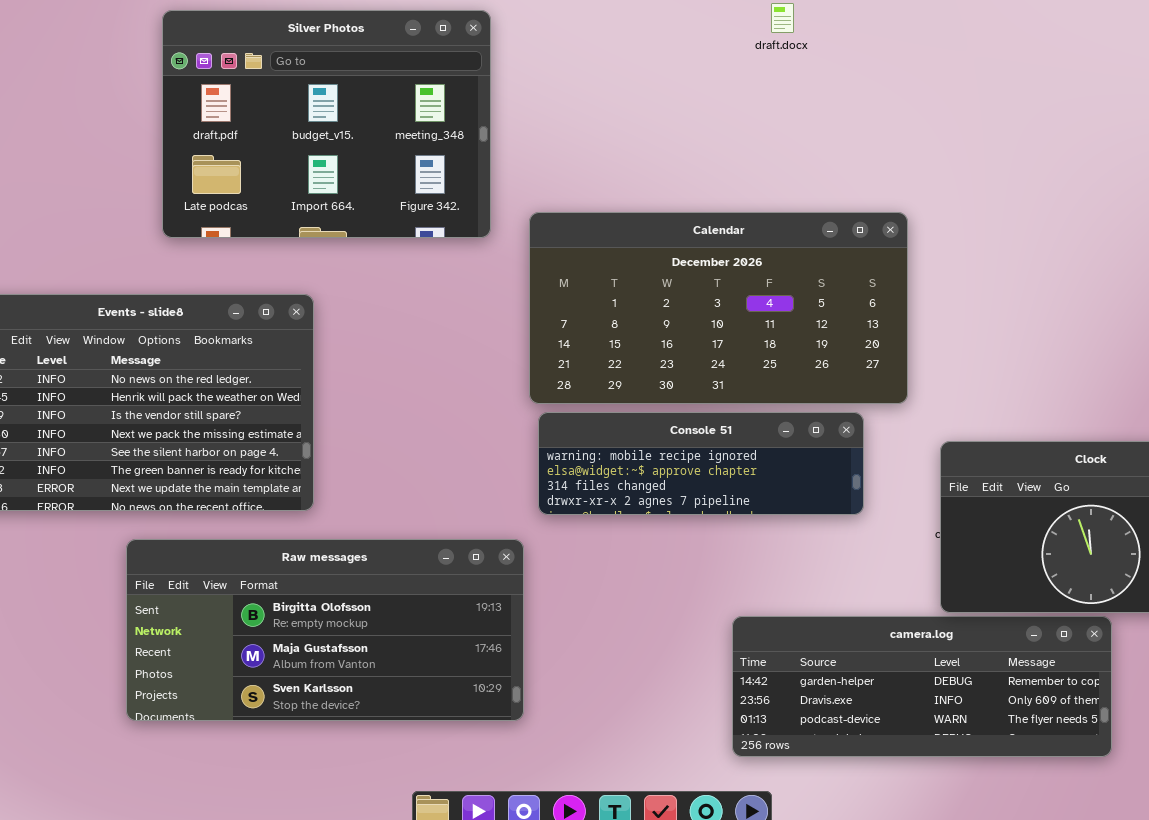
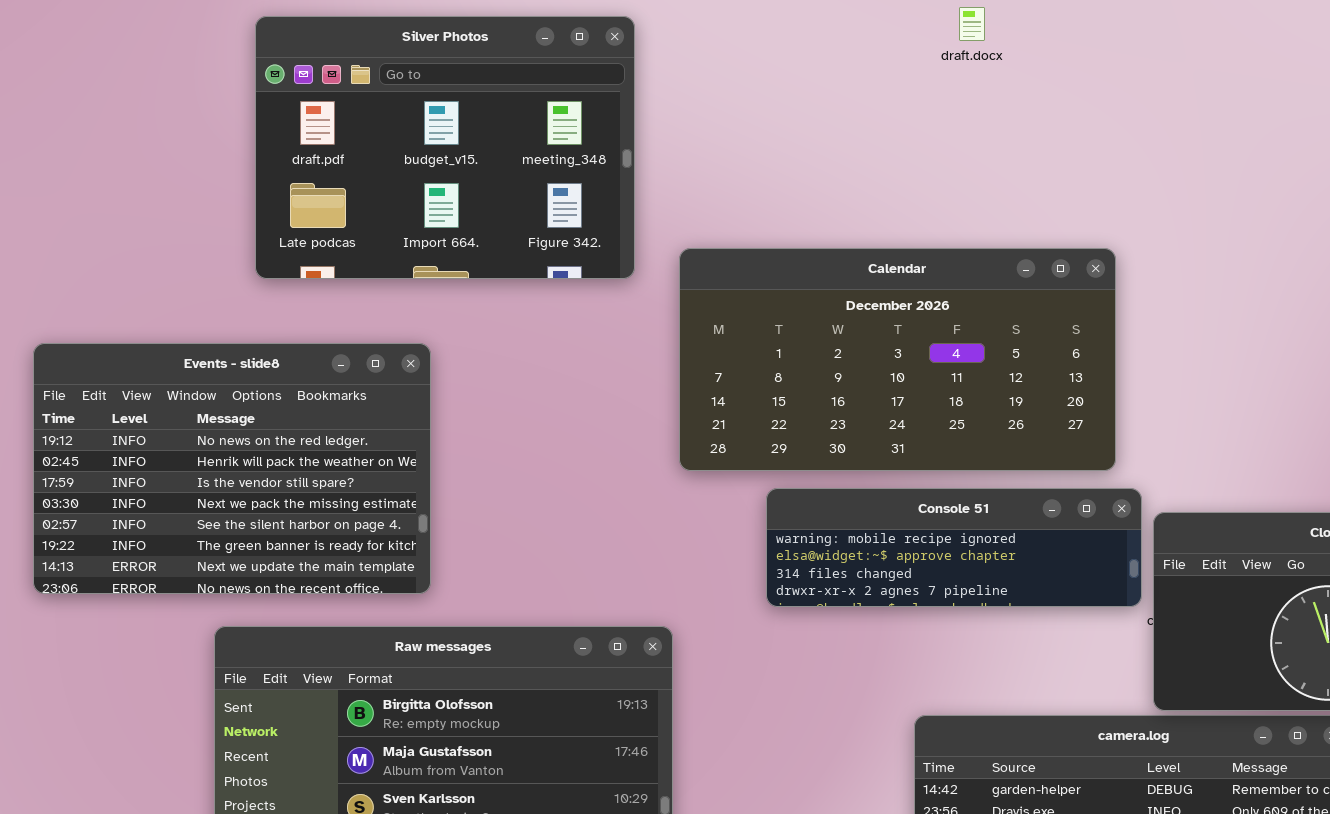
Console 51: [538,412,864,515] -> [766,488,1142,607], moved

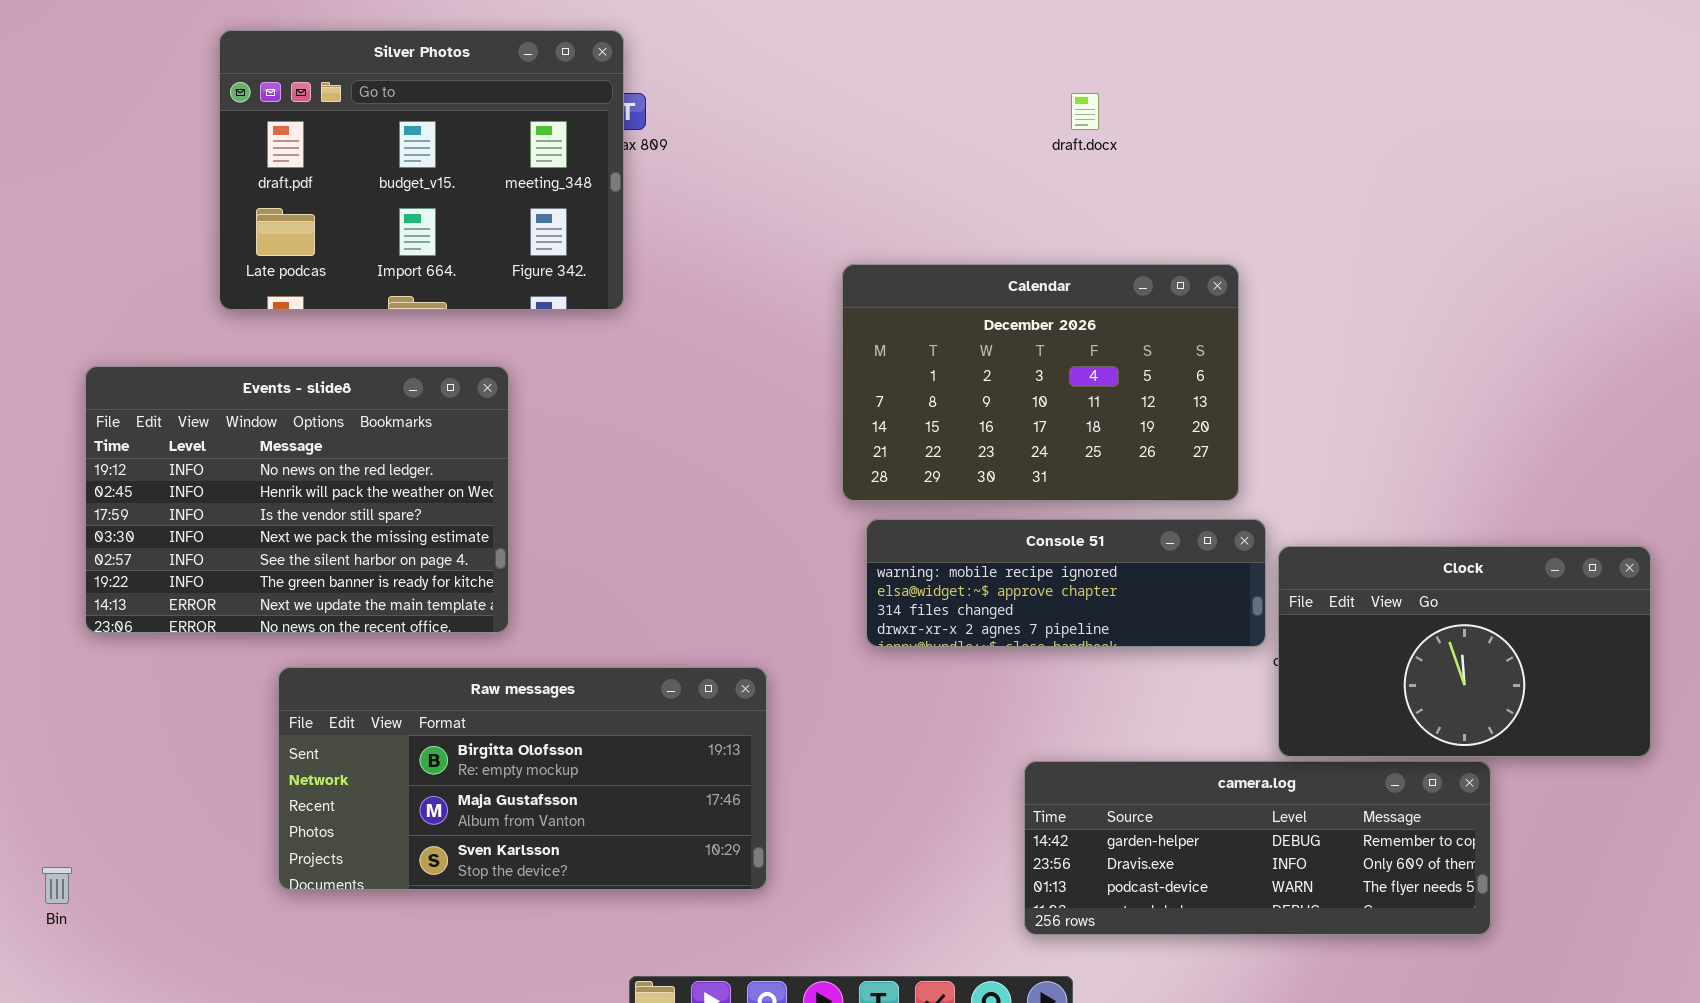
draft.docx: [959,7,985,41] -> [1071,93,1099,130], moved
Silver Photos: [255,16,635,279] -> [219,30,624,310], moved
Calendar: [679,248,1116,471] -> [842,264,1239,501], resized

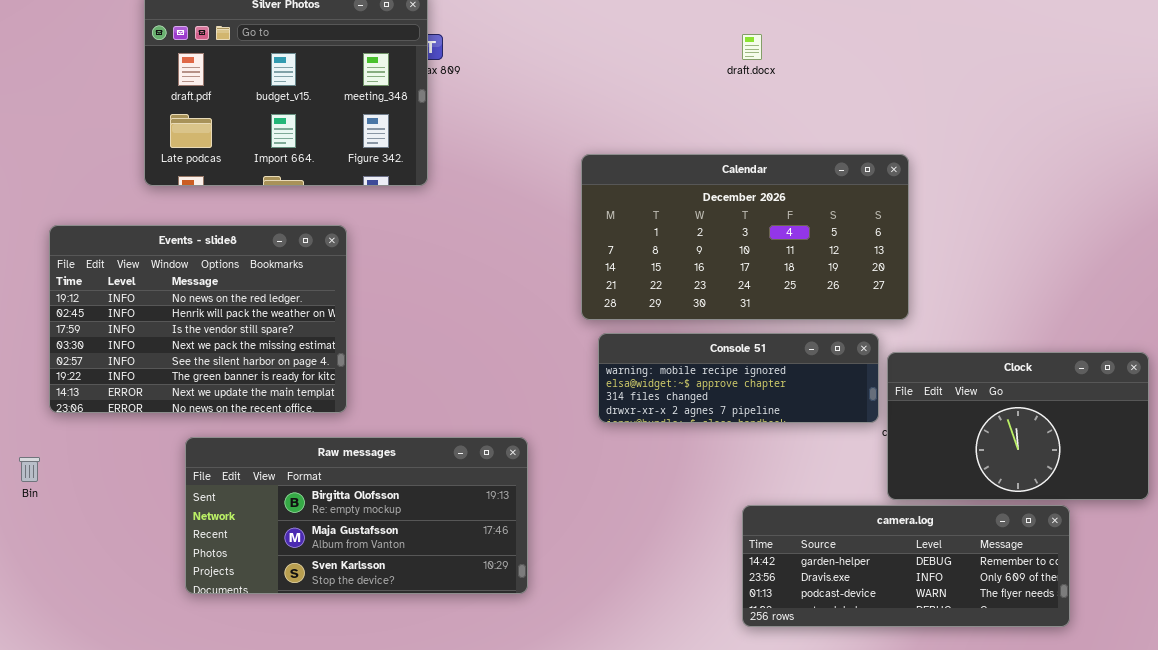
Calendar: [842,264,1239,501] -> [581,154,909,320], resized
camera.log: [1024,761,1491,935] -> [742,505,1070,627], moved
Bin: [42,867,72,904] -> [19,457,40,482], moved

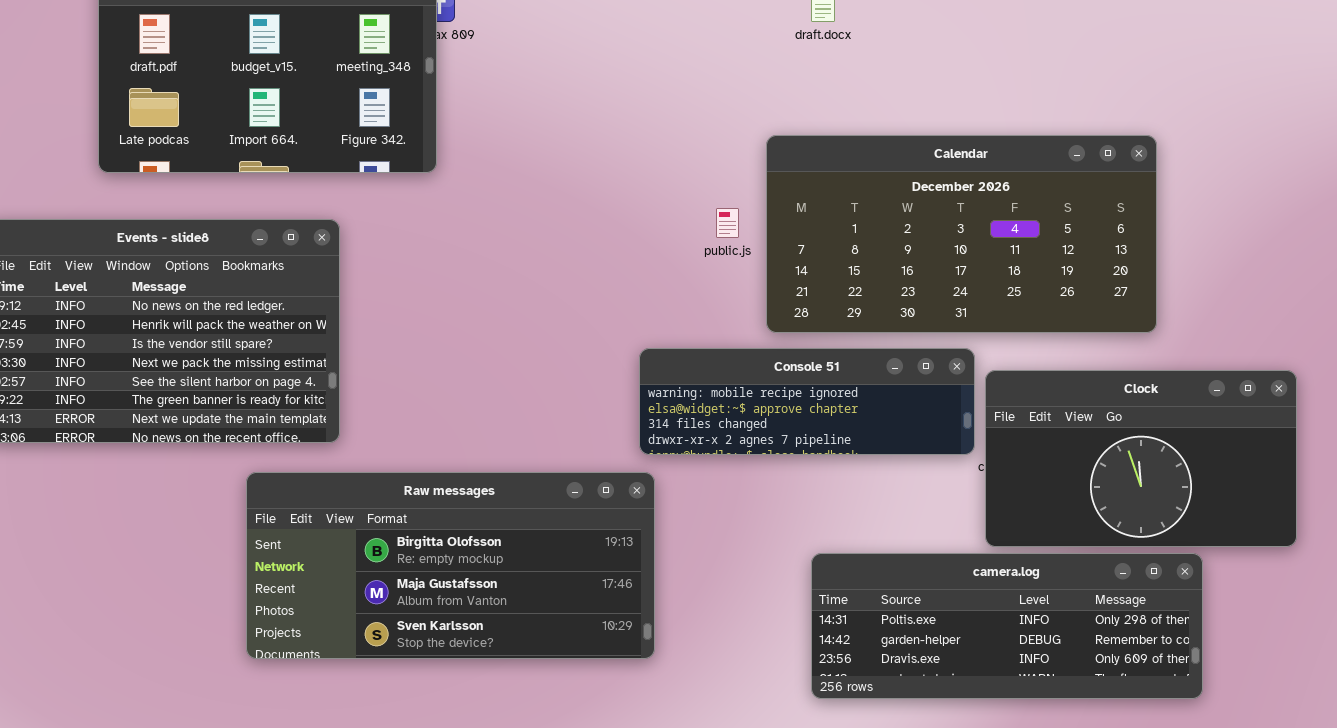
Calendar: [581,154,909,320] -> [766,135,1157,333], moved
Raw messages: [185,437,528,594] -> [246,472,655,659], moved
camera.log: [742,505,1070,627] -> [811,553,1203,699], scrolled up 1 row

